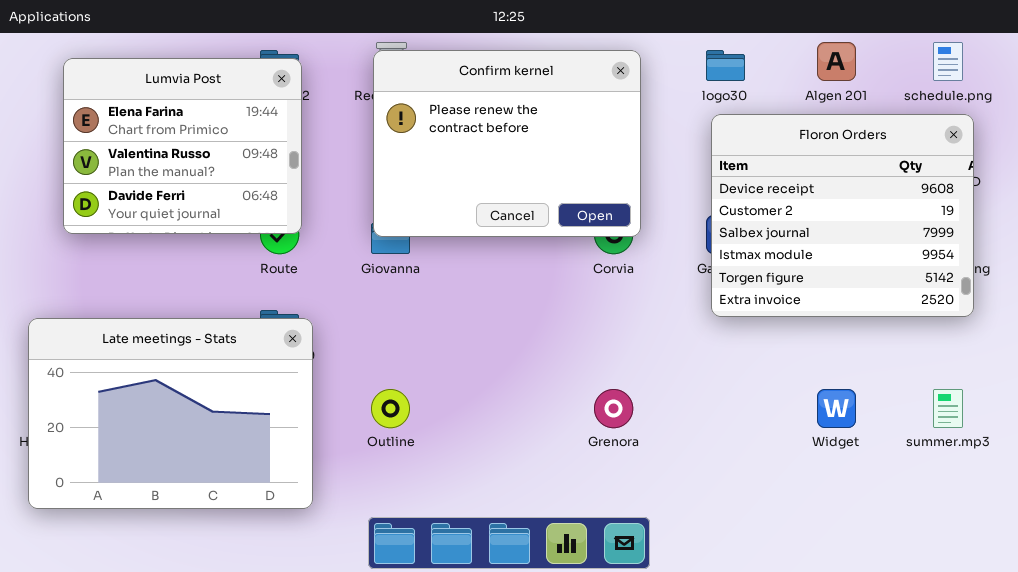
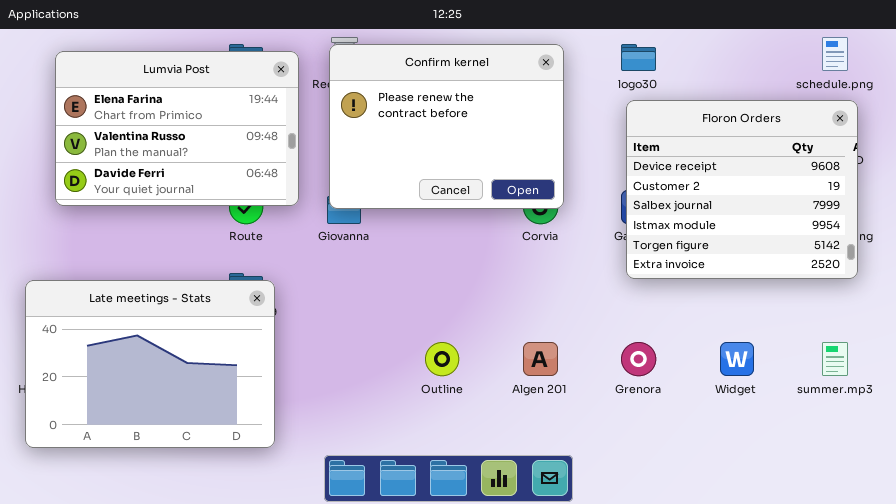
Algen 201: [817,42,856,81] -> [523,342,558,376], moved
Lumvia Post: [63,58,302,234] -> [55,51,299,206], resized
Outline: [371,389,410,428] -> [425,342,459,376], moved
Grenora: [594,389,633,428] -> [621,342,656,376], moved

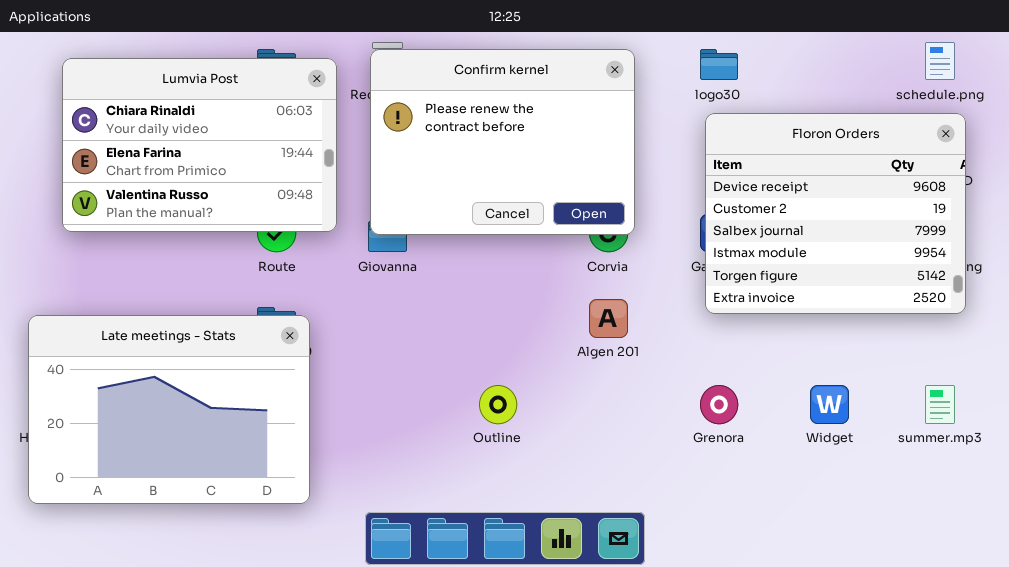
Lumvia Post: [55,51,299,206] -> [62,58,337,232], scrolled up 1 row
Algen 201: [523,342,558,376] -> [589,299,628,338], moved

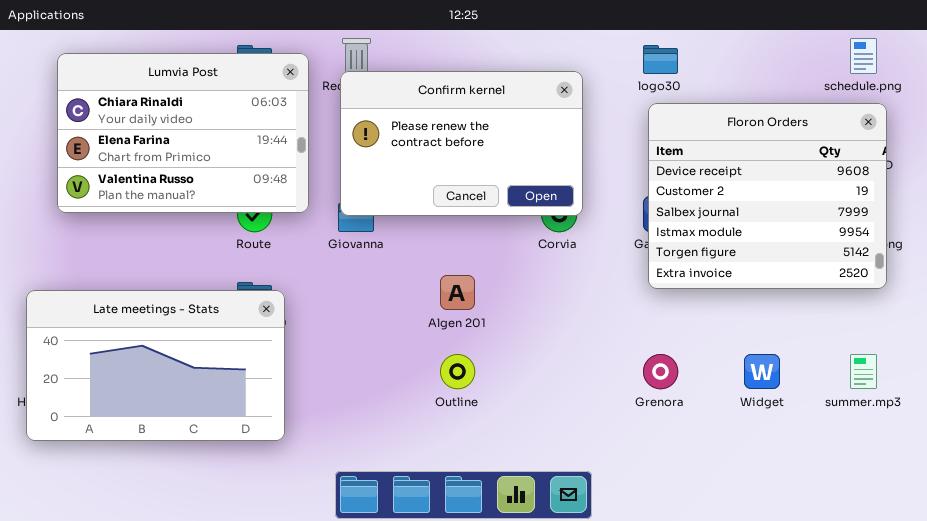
Confirm kernel: [370,49,635,235] -> [340,71,583,216], resized
Algen 201: [589,299,628,338] -> [440,275,475,310], moved
Late meetings - Stats: [28,315,310,504] -> [26,290,285,441], resized

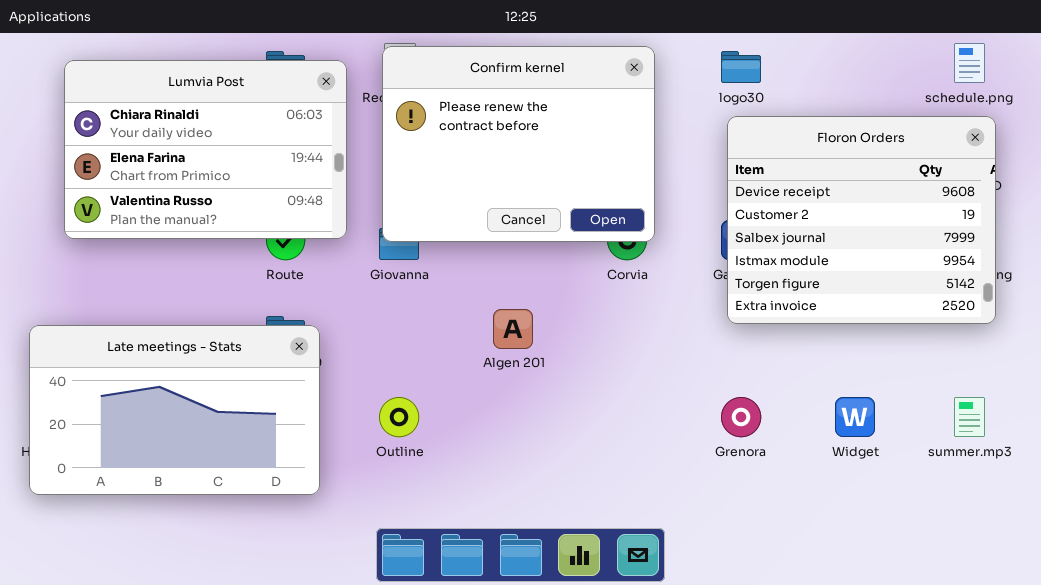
Confirm kernel: [340,71,583,216] -> [382,46,655,242], resized
Outline: [440,354,475,389] -> [379,397,419,437], moved

